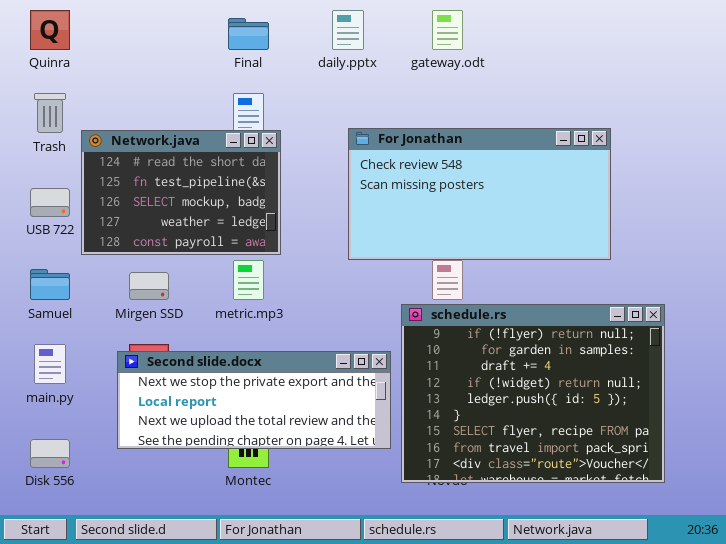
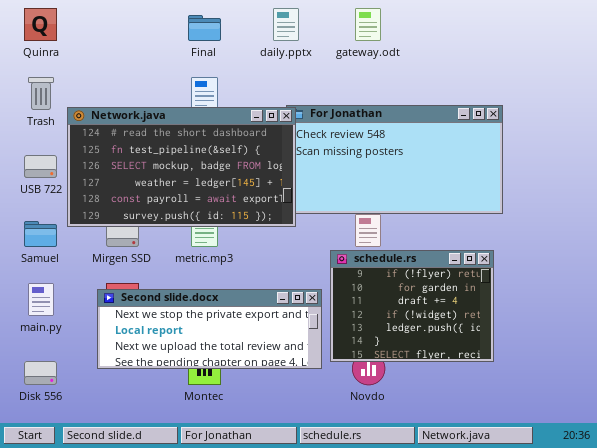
Network.java: [81,130,281,255] -> [67,107,296,227], resized
schedule.rs: [401,304,665,483] -> [330,250,494,362], resized

